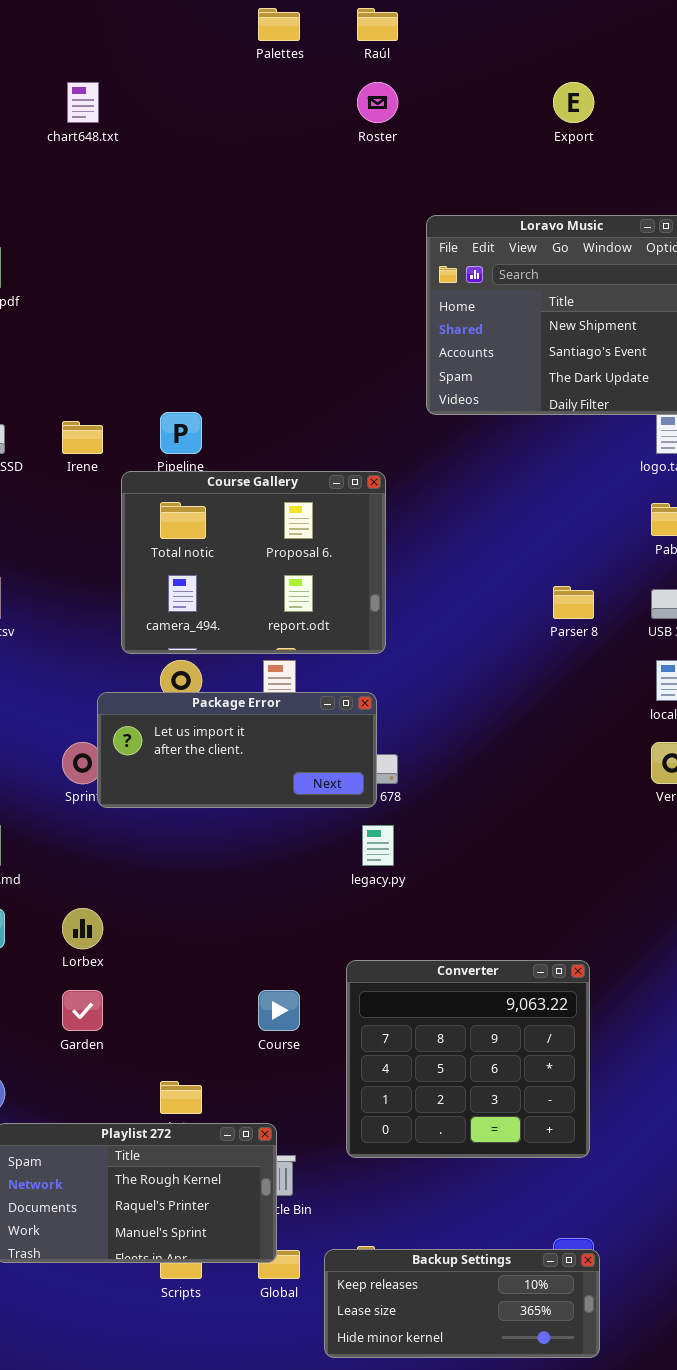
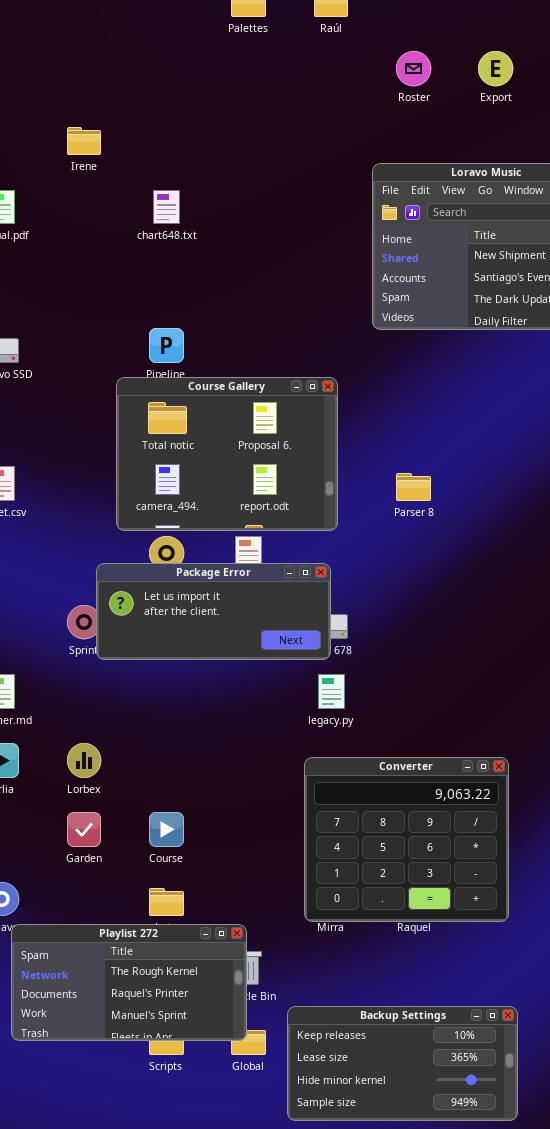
chart648.txt: [67,82,99,123] -> [153,190,180,224], moved
Roster: [357,82,398,123] -> [396,51,431,86], moved
Irene: [62,421,103,454] -> [67,127,101,155], moved
Parser 8: [553,586,594,619] -> [396,473,431,501], moved
Converter: [346,960,590,1158] -> [304,757,509,922], moved
Course: [258,990,300,1031] -> [149,812,184,847], moved
Backup Settings: [324,1249,600,1358] -> [287,1006,518,1121], resized

